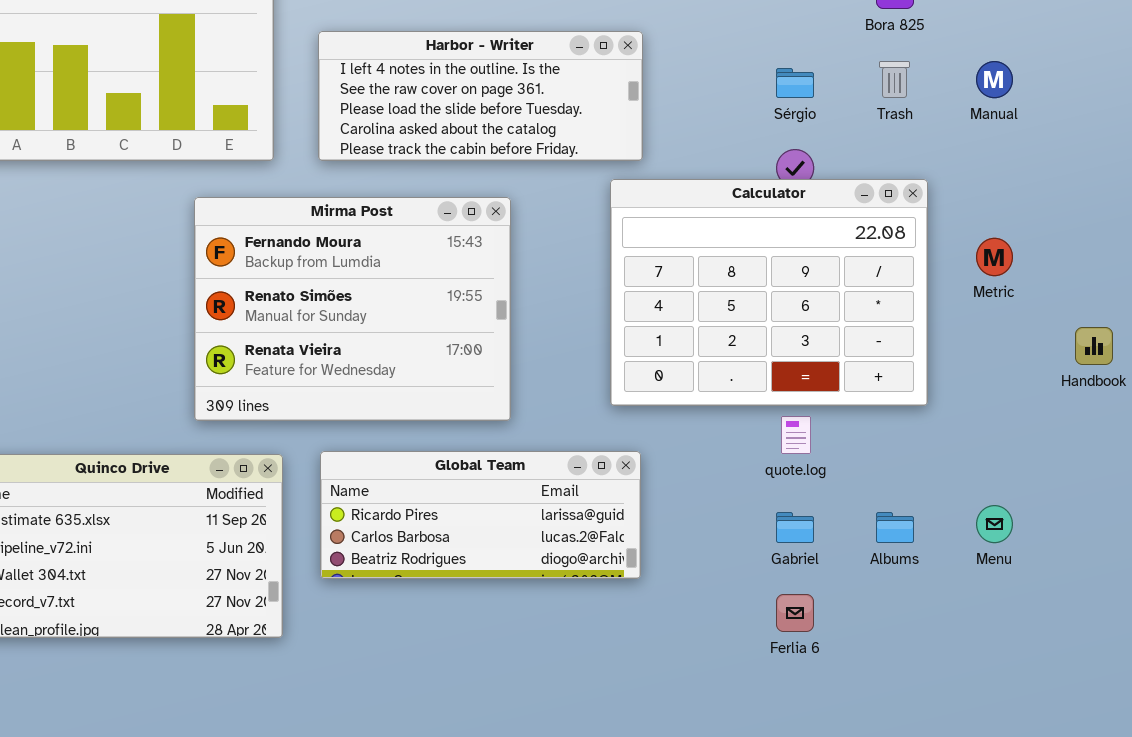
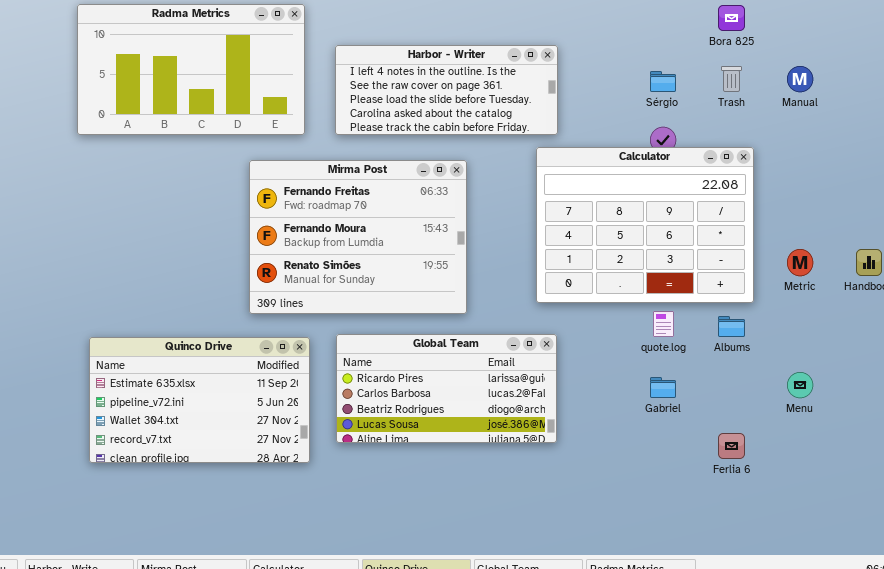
Mirma Post: [194,197,511,421] -> [249,160,467,314], scrolled up 1 row
Metric: [976,238,1013,276] -> [787,249,813,276], moved
Global Team: [320,451,641,579] -> [336,334,557,443], resized
Albums: [876,512,914,543] -> [718,316,745,337], moved
Ferlia 6: [776,594,814,632] -> [718,433,745,459], moved

